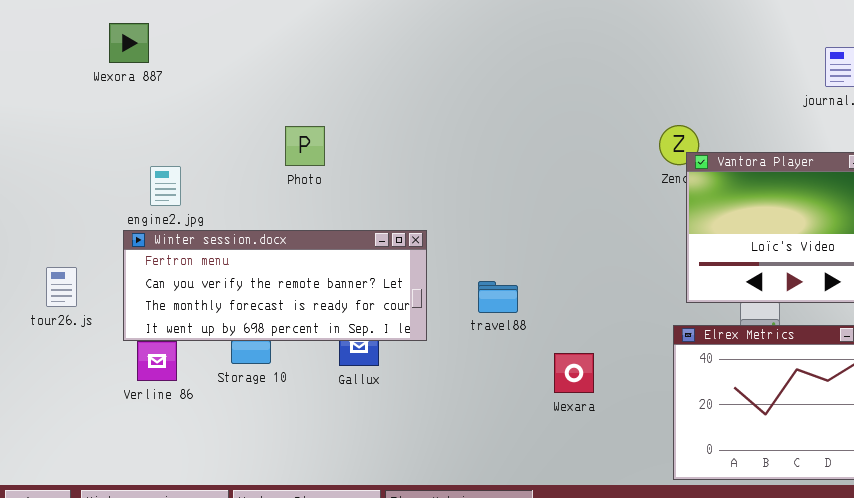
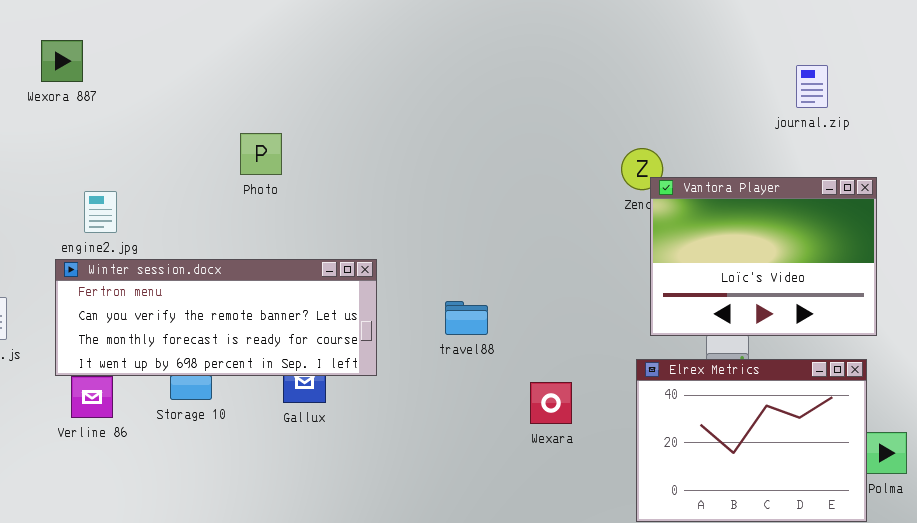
Photo: [285,126,325,166] -> [240,133,282,175], moved
travel88: [478,281,518,313] -> [445,301,488,335], moved
Wexara: [554,353,594,393] -> [530,382,572,424], moved

